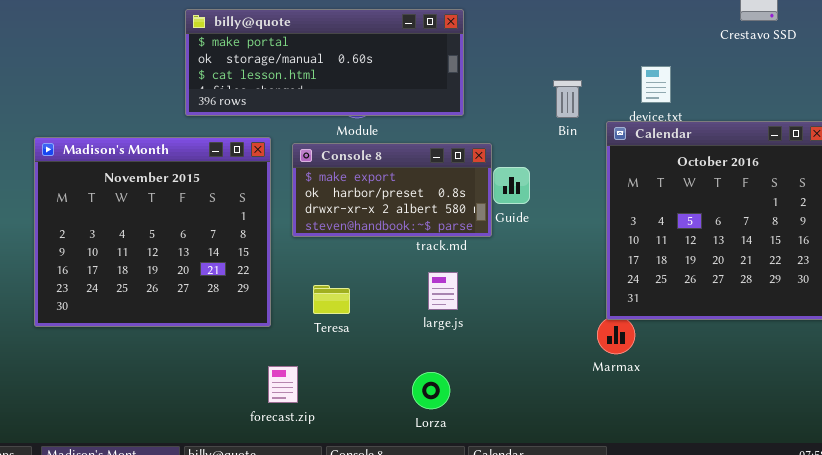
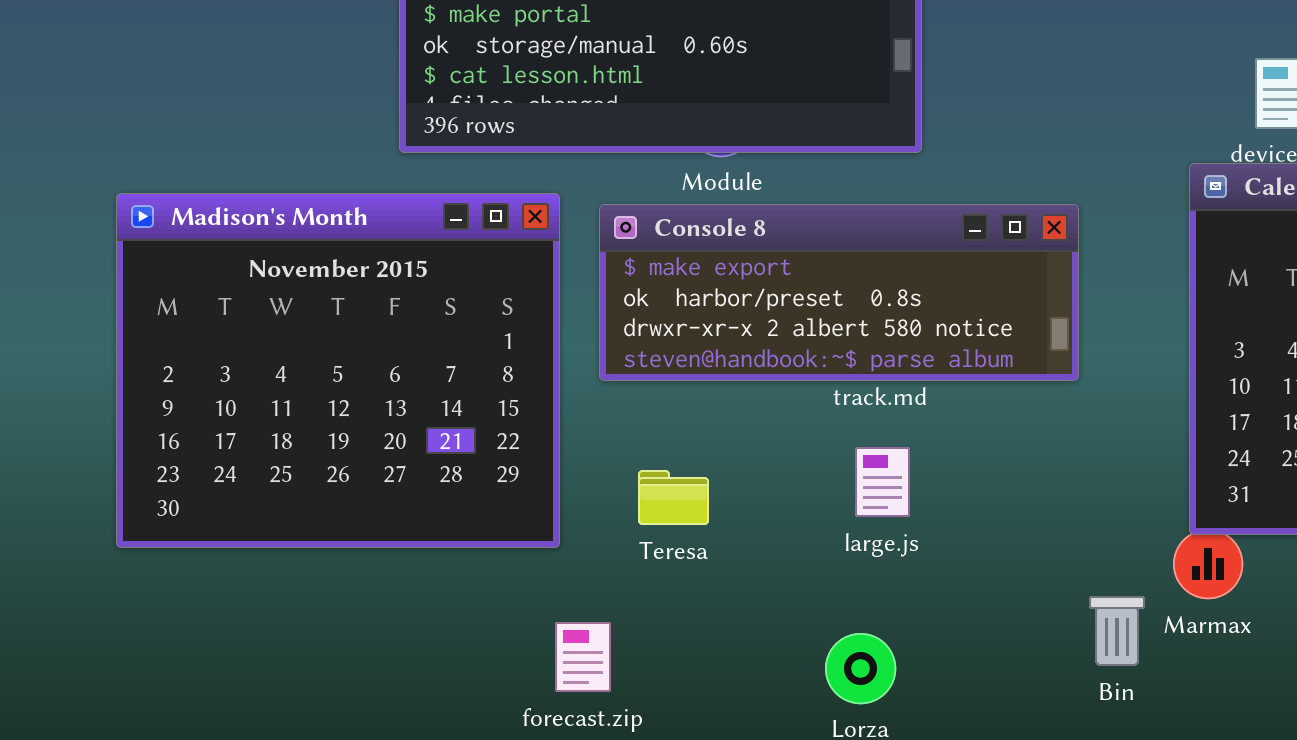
Bin: [553,80,582,118] -> [1089,596,1145,666], moved
Console 8: [292,143,492,237] -> [599,204,1079,381], resized

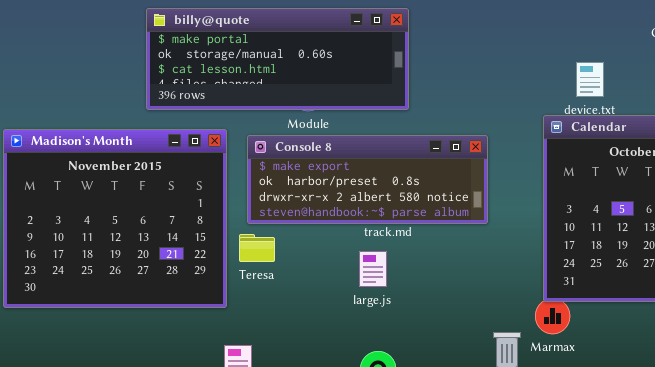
large.js: [855,447,910,517] -> [359,251,387,287], moved
Teresa: [638,470,709,525] -> [239,234,275,262], moved

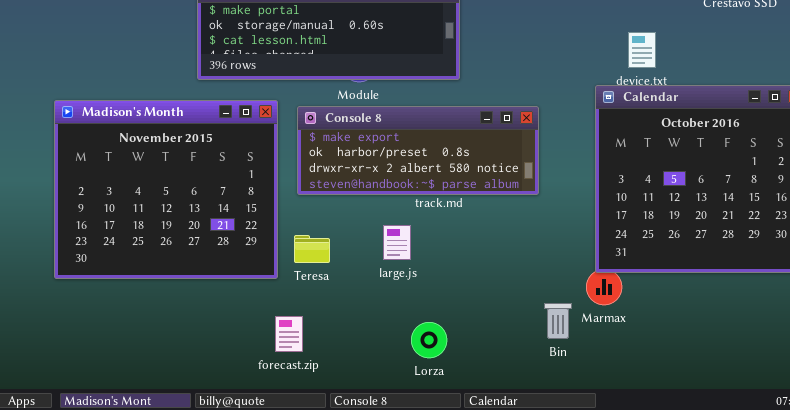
Teresa: [239,234,275,262] -> [294,235,330,263], moved
large.js: [359,251,387,287] -> [383,225,411,260], moved

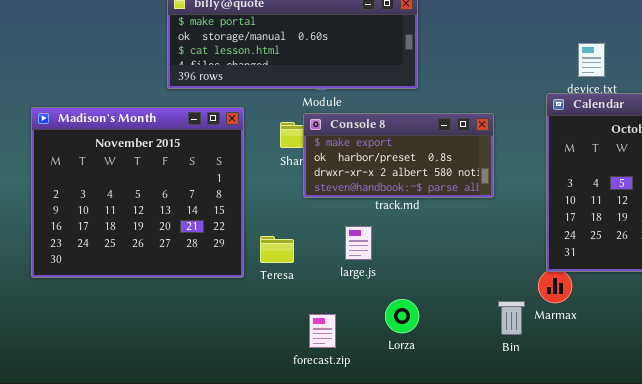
Console 8: [297,106,539,195] -> [303,113,494,198], resized
forecast.zip: [275,316,303,352] -> [309,314,336,348], moved
Lorza: [411,322,447,358] -> [385,299,419,333], moved

